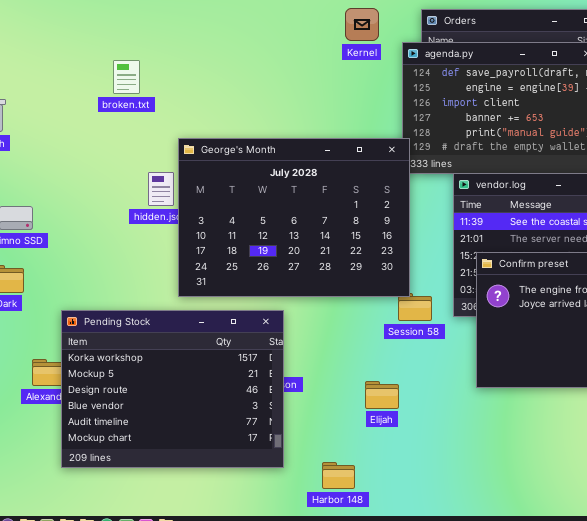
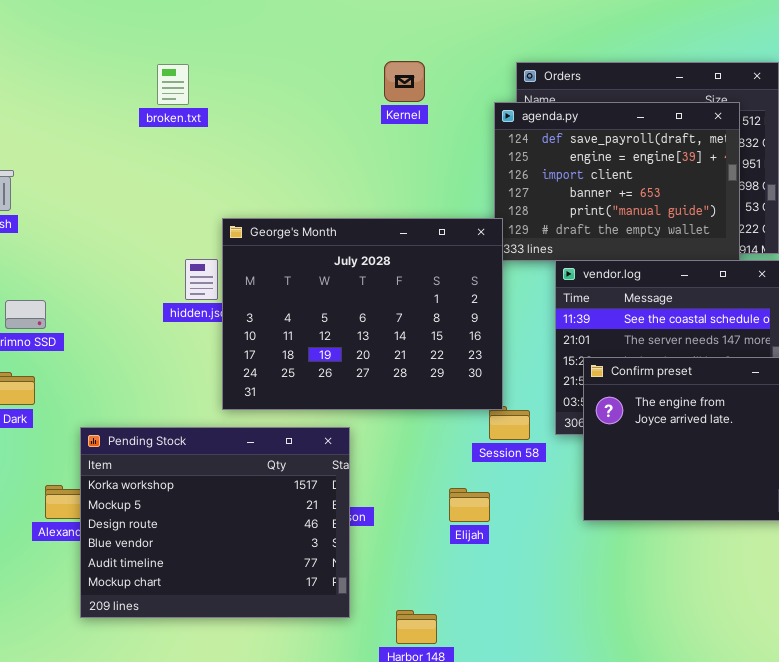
Kernel: [345,8,379,41] -> [384,61,425,102], moved
broken.txt: [113,60,140,94] -> [157,64,189,105], moved
Elijah: [365,381,399,409] -> [449,488,490,522], moved

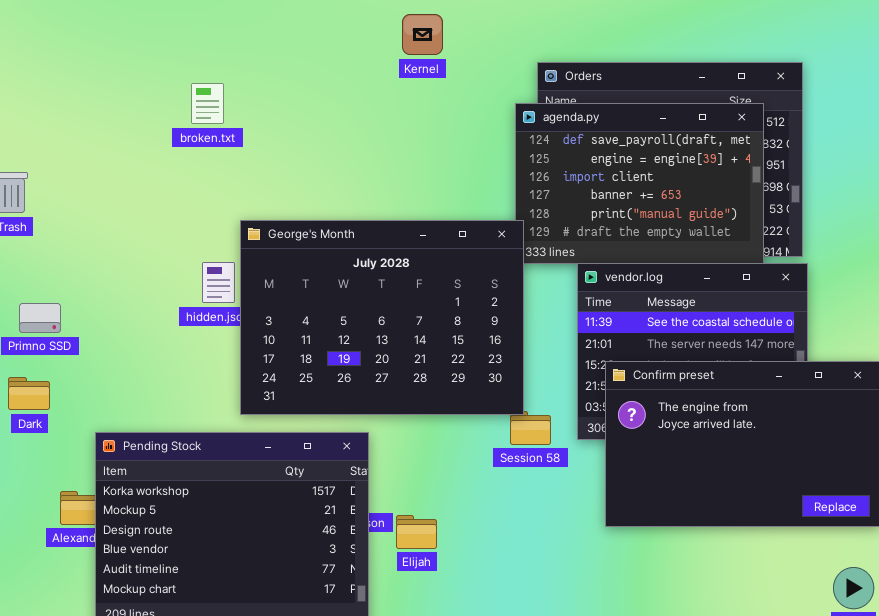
Kernel: [384,61,425,102] -> [402,14,443,55], moved
broken.txt: [157,64,189,105] -> [191,83,224,124], moved
Elijah: [449,488,490,522] -> [396,515,437,549], moved

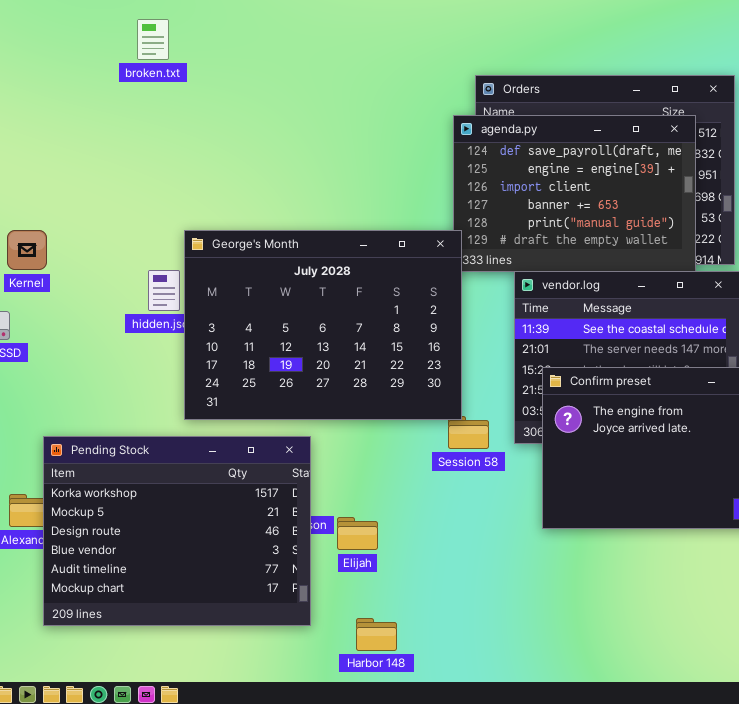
Kernel: [402,14,443,55] -> [7,230,47,270], moved
broken.txt: [191,83,224,124] -> [137,19,169,60], moved

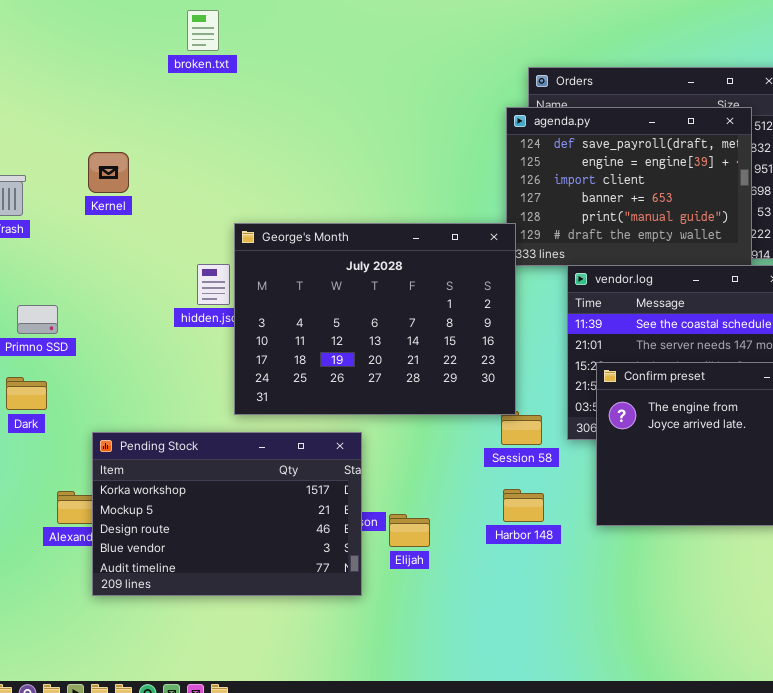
Kernel: [7,230,47,270] -> [88,152,129,193], moved
Pending Stock: [43,436,311,626] -> [92,432,362,596], resized
Harbor 148: [356,618,397,651] -> [503,489,544,522], moved

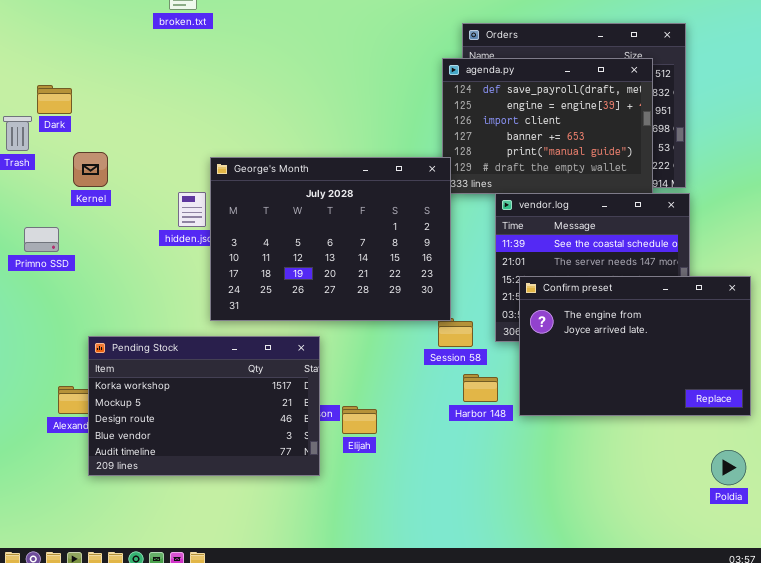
Kernel: [88,152,129,193] -> [73,152,108,187], moved
Dark: [6,377,47,410] -> [37,85,72,114], moved
Harbor 148: [503,489,544,522] -> [463,374,498,402], moved

